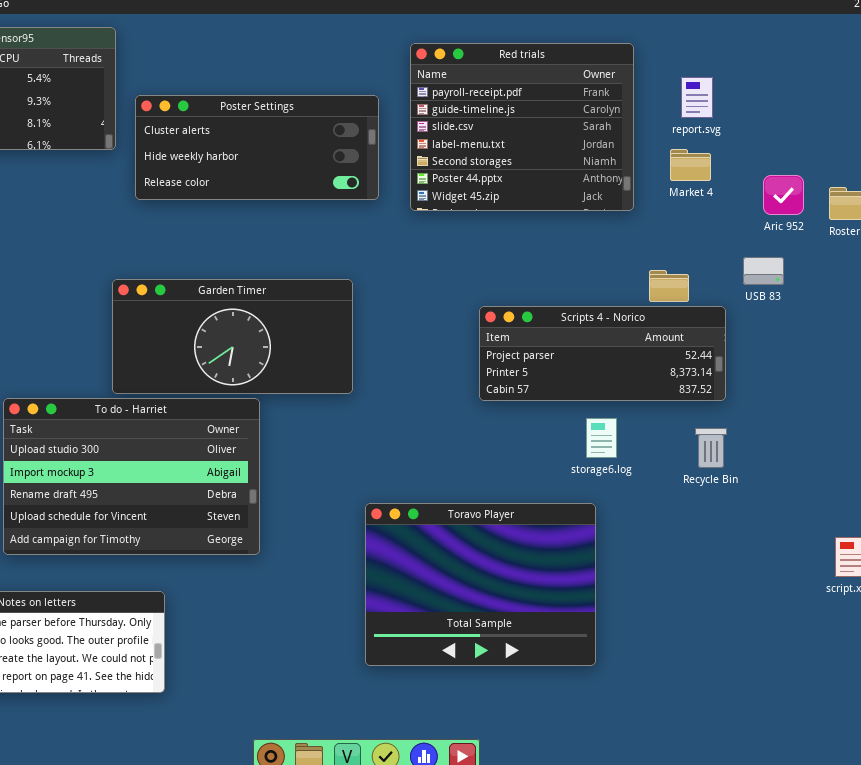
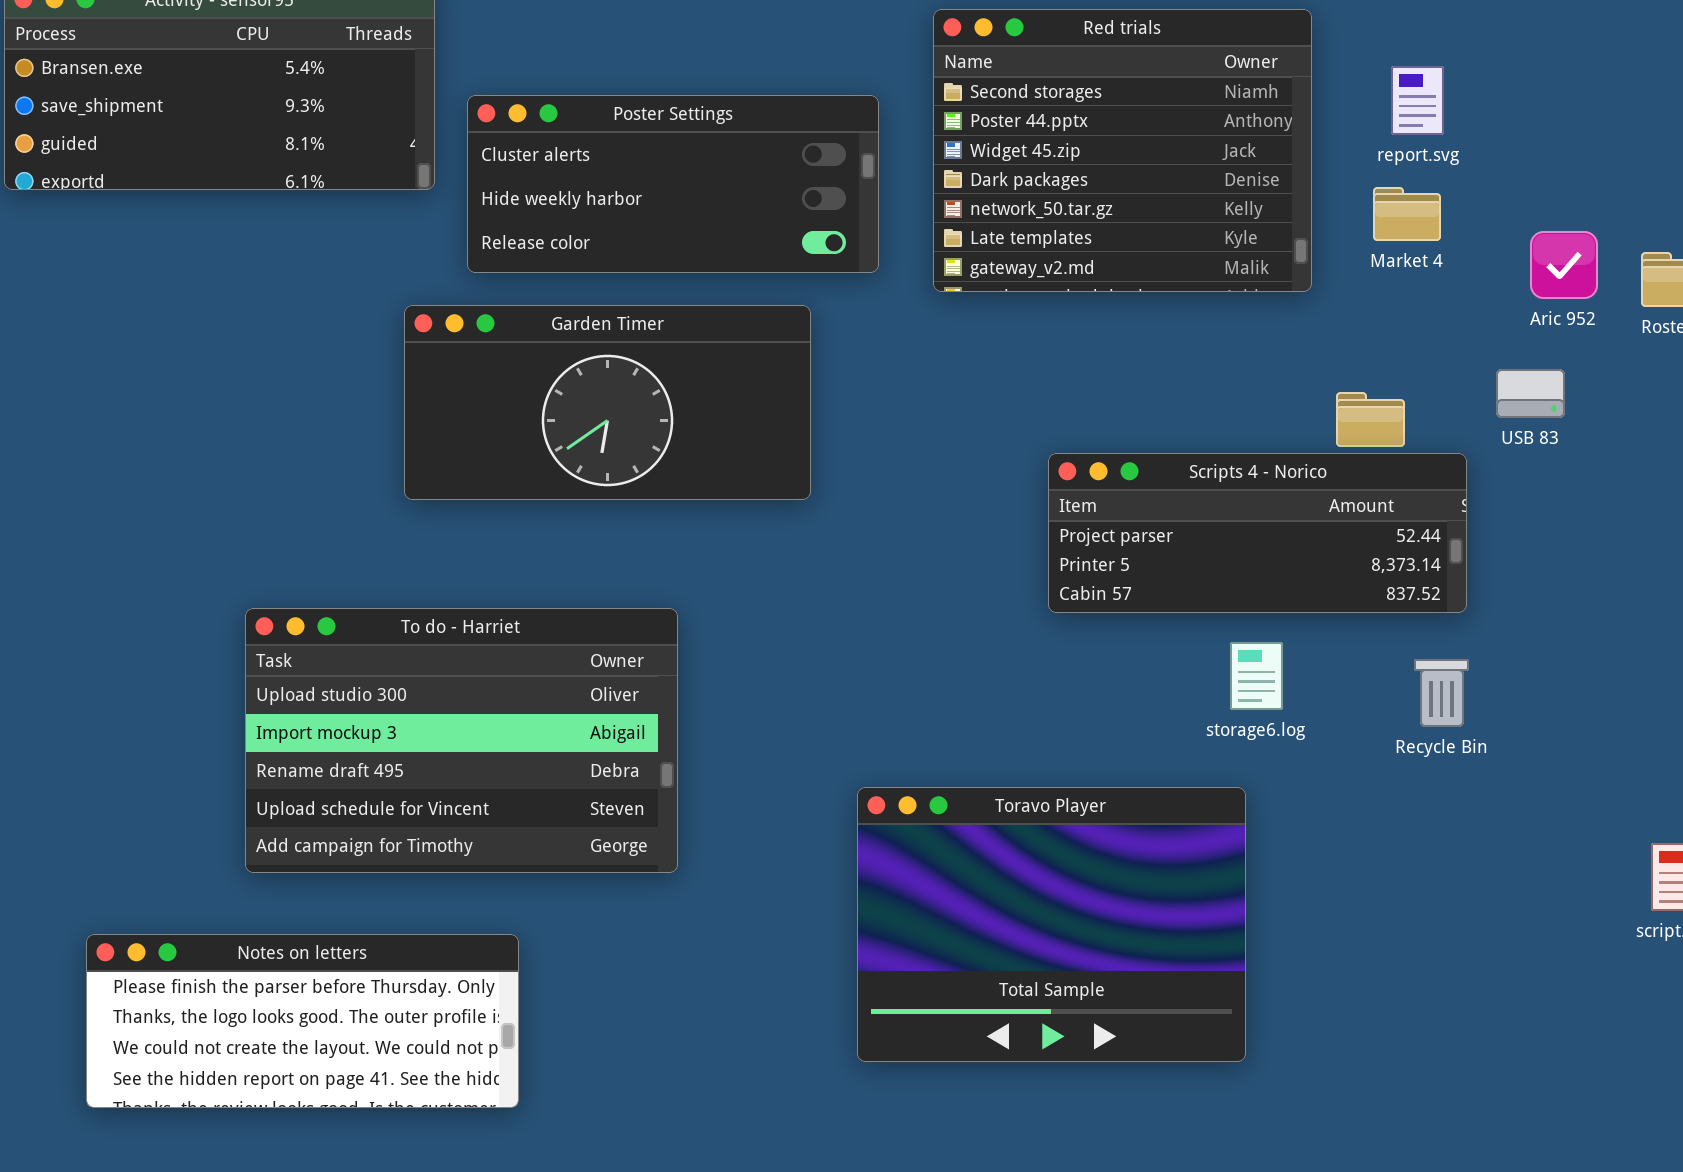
Red trials: [410,43,634,211] -> [933,9,1312,292], scrolled down 4 rows
Garden Timer: [112,279,353,394] -> [404,305,811,500], moved

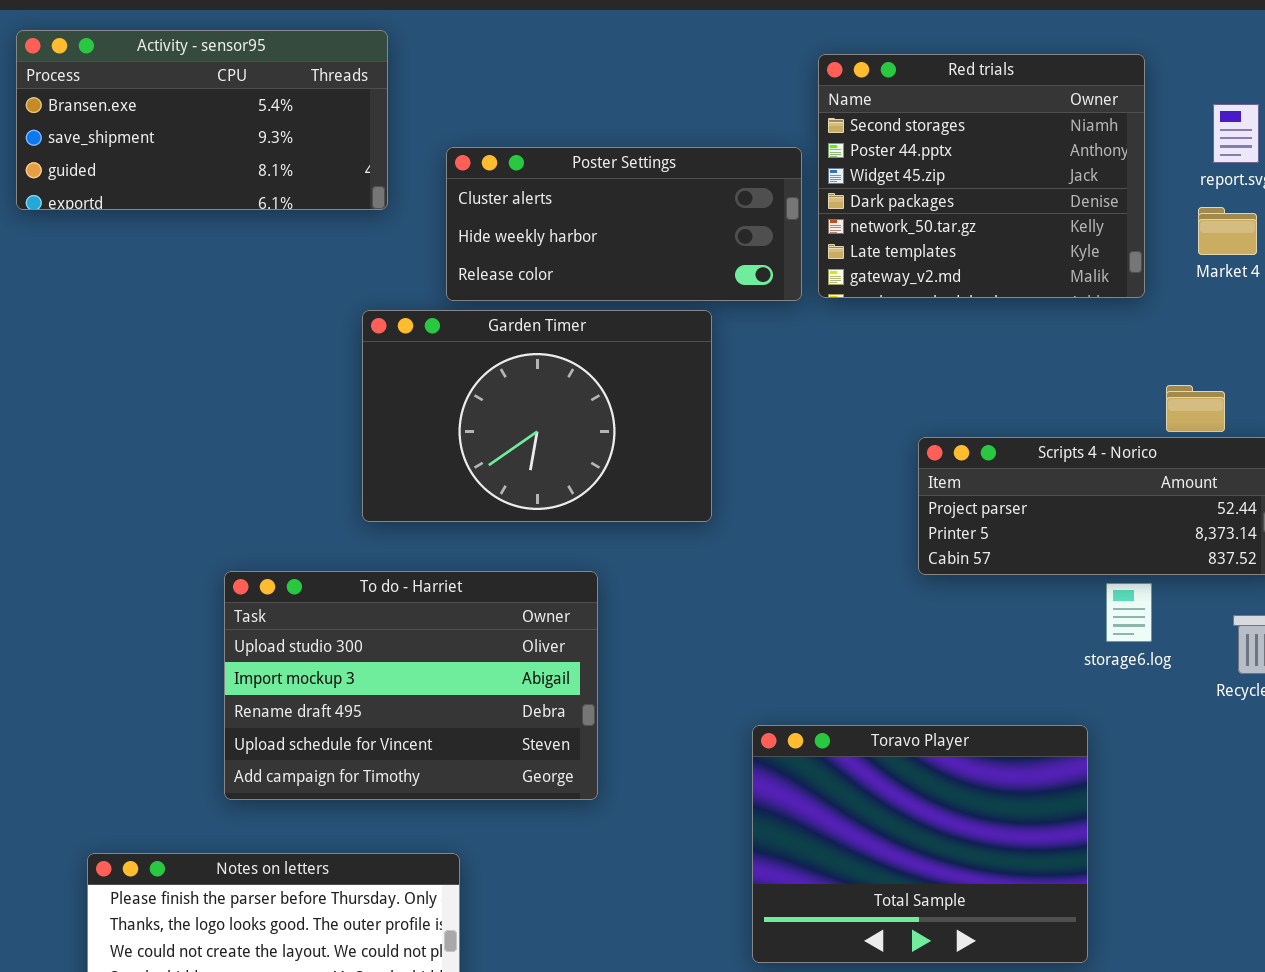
Poster Settings: [467,95,879,273] -> [446,147,802,301], moved
Garden Timer: [404,305,811,500] -> [362,310,712,522], resized
storage6.log: [1230,642,1283,710] -> [1106,583,1152,642], moved

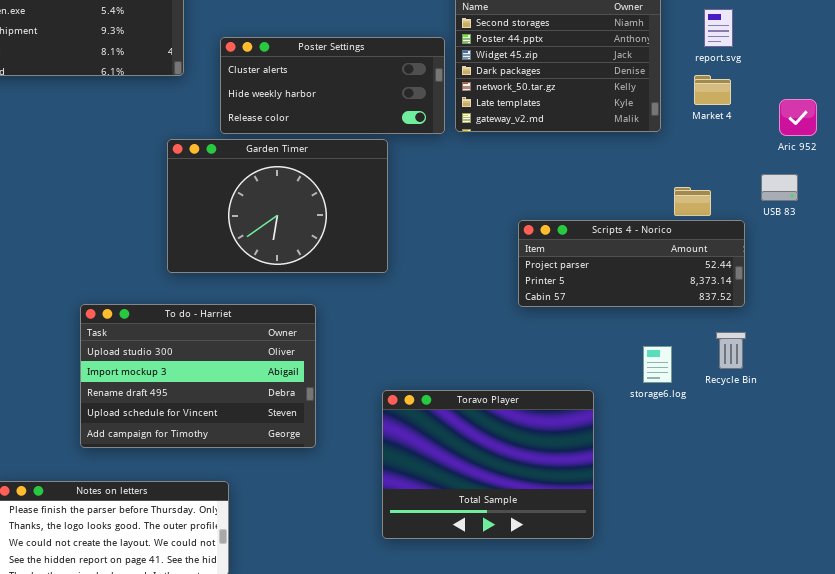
storage6.log: [1106,583,1152,642] -> [643,346,672,383], moved
Toravo Player: [752,725,1088,963] -> [382,390,594,539], moved

